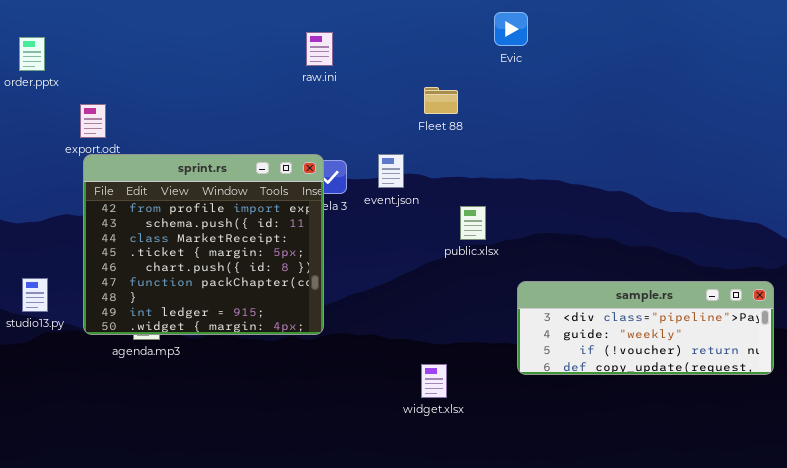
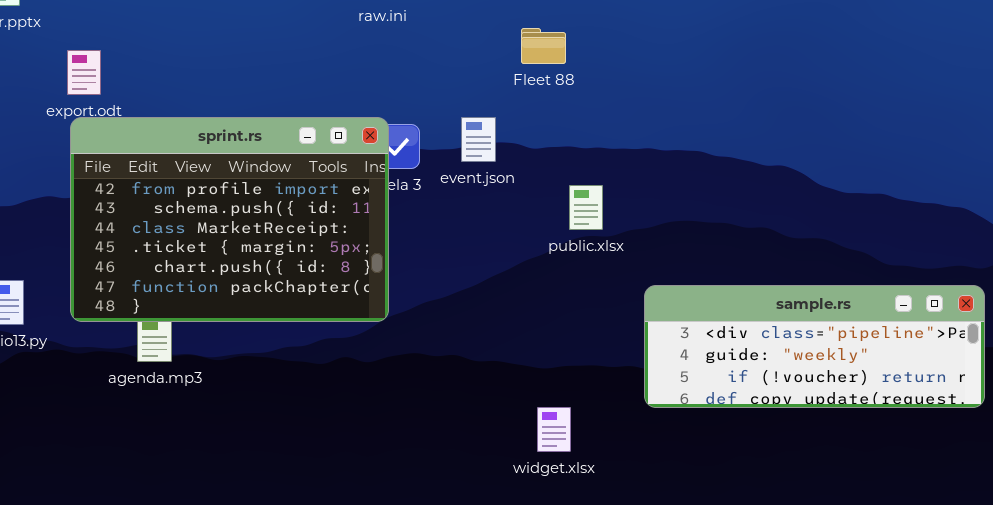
sprint.rs: [83,154,324,335] -> [70,117,389,322], resized
widget.xlsx: [421,364,447,398] -> [537,407,571,452], moved

